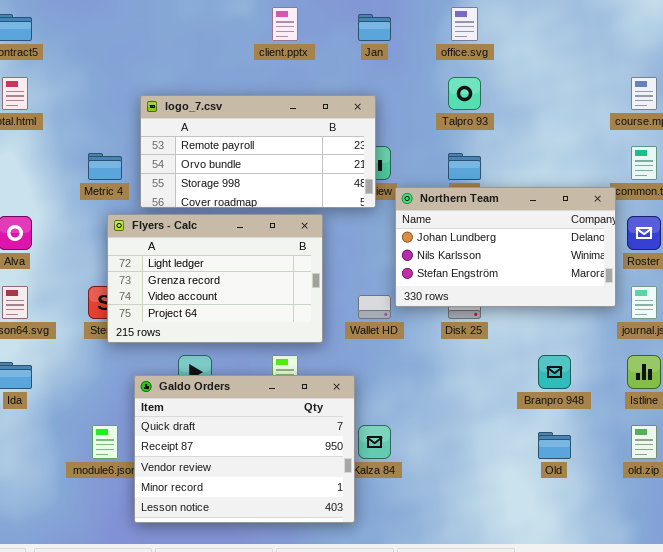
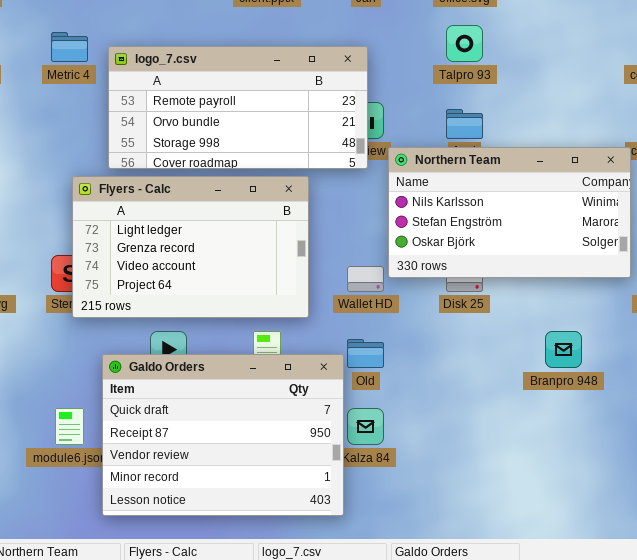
Metric 4: [88,153,122,180] -> [51,32,88,62], moved
Northern Team: [395,187,616,307] -> [388,147,631,278], scrolled down 1 row
Old: [538,432,571,459] -> [347,339,384,368], moved

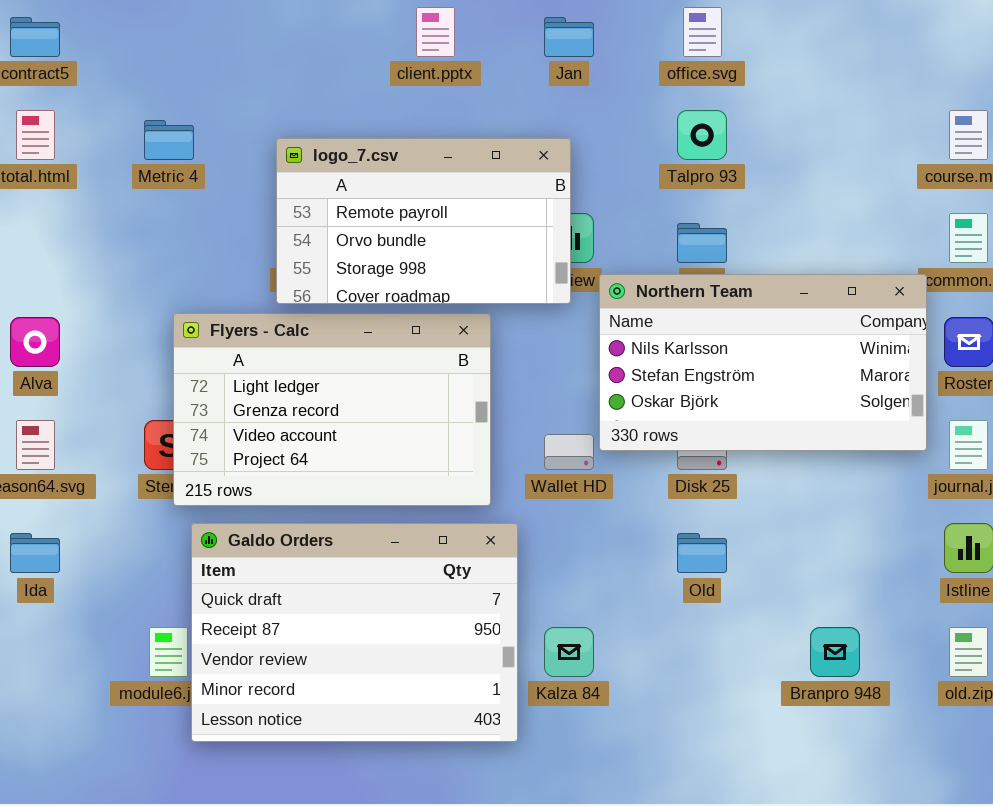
logo_7.csv: [108,46,368,169] -> [276,138,571,304], resized
Branpro 948: [545,331,582,368] -> [810,627,860,677], moved
Old: [347,339,384,368] -> [677,533,727,573], moved
Galdo Orders: [102,354,344,516] -> [191,523,518,742], moved

